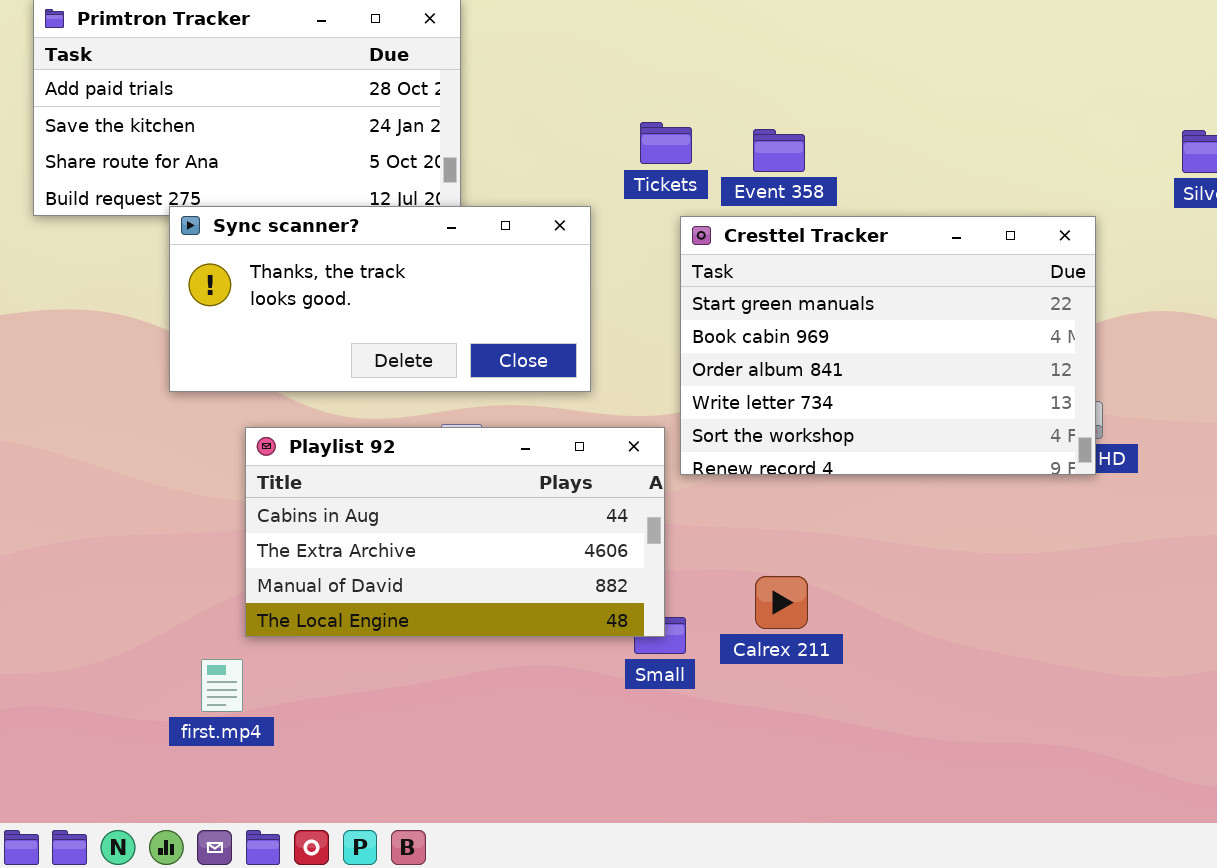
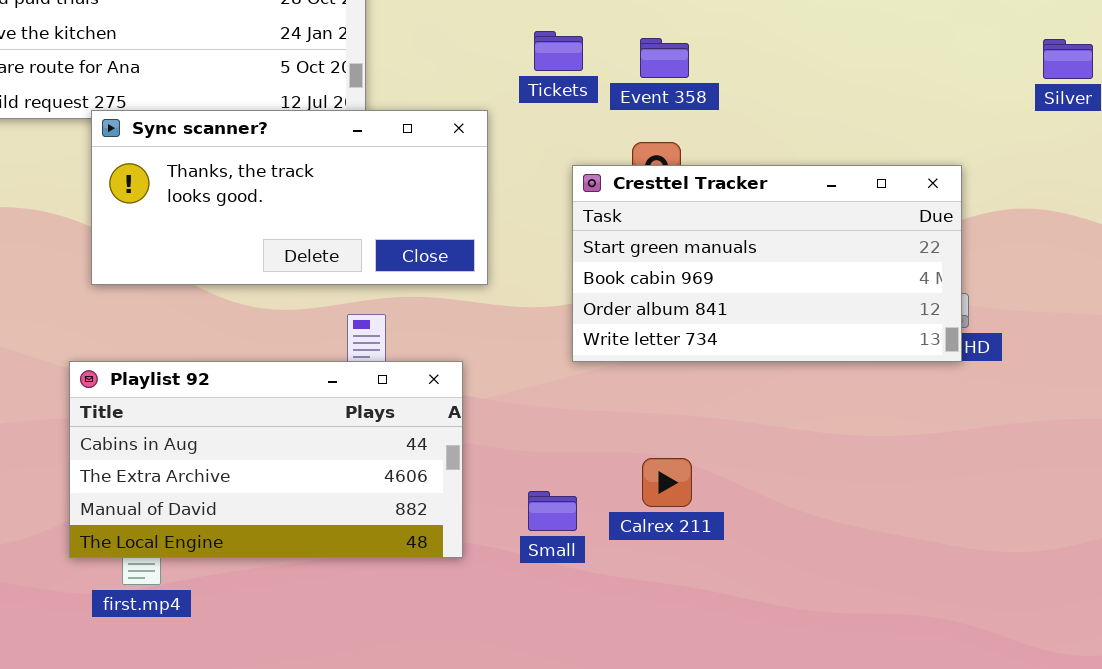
Cresttel Tracker: [680,216,1096,475] -> [572,165,962,362], resized
Playlist 92: [245,427,665,637] -> [69,361,463,558], moved

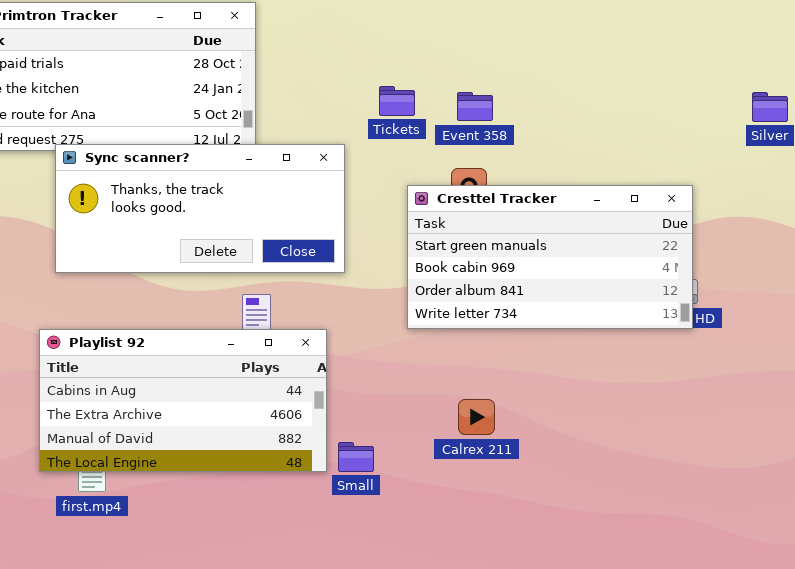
Small: [528,491,577,531] -> [338,442,374,472], moved

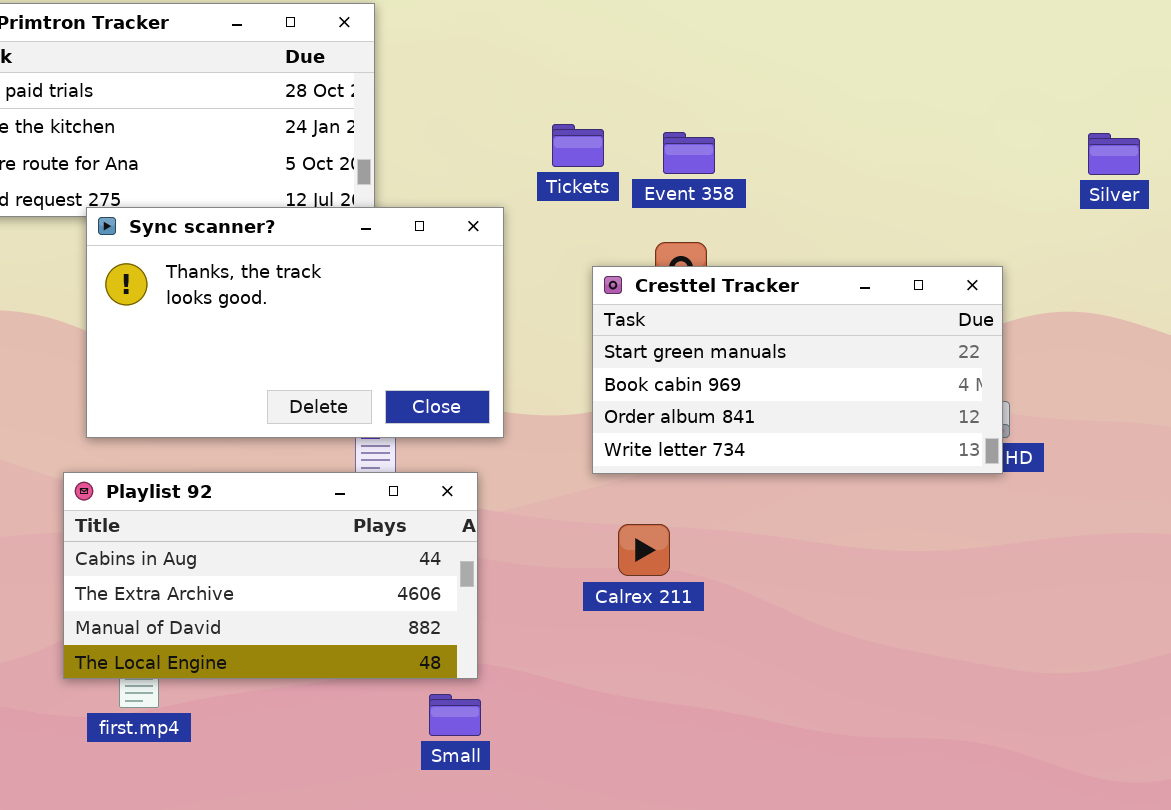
Sync scanner?: [55,144,345,273] -> [86,207,504,438], resized
Calrex 211: [458,399,495,435] -> [618,524,670,576], moved
Small: [338,442,374,472] -> [429,694,481,736], moved

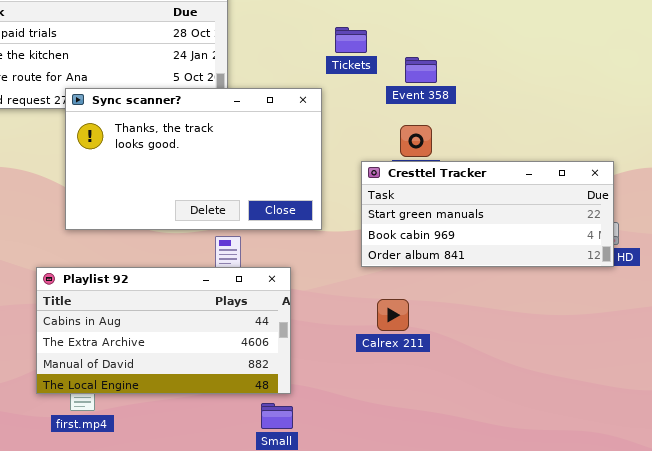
Tickets: [552,124,604,167] -> [335,27,367,53], moved
Sync scanner?: [86,207,504,438] -> [65,88,322,230], moved
Cresttel Tracker: [592,266,1003,474] -> [361,161,614,267], resized

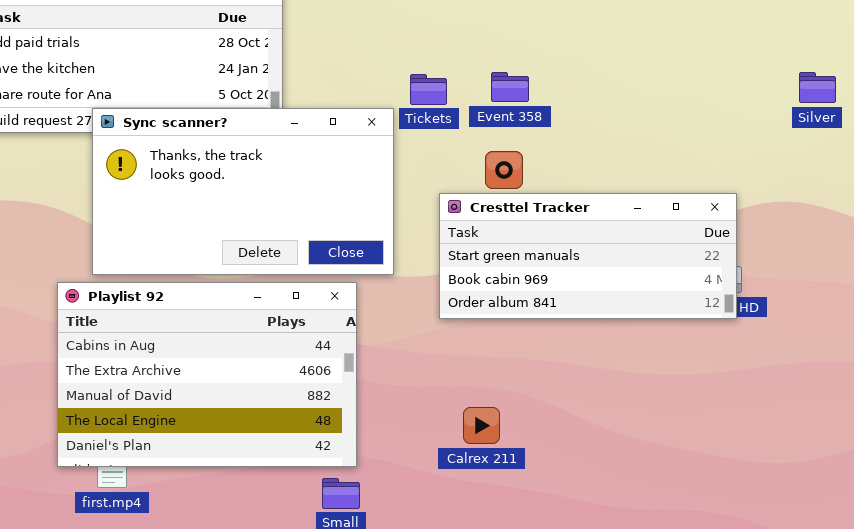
Tickets: [335,27,367,53] -> [410,74,447,105], moved
Playlist 92: [36,267,291,394] -> [57,282,357,467], resized
Calrex 211: [377,299,409,331] -> [463,407,500,444], moved

